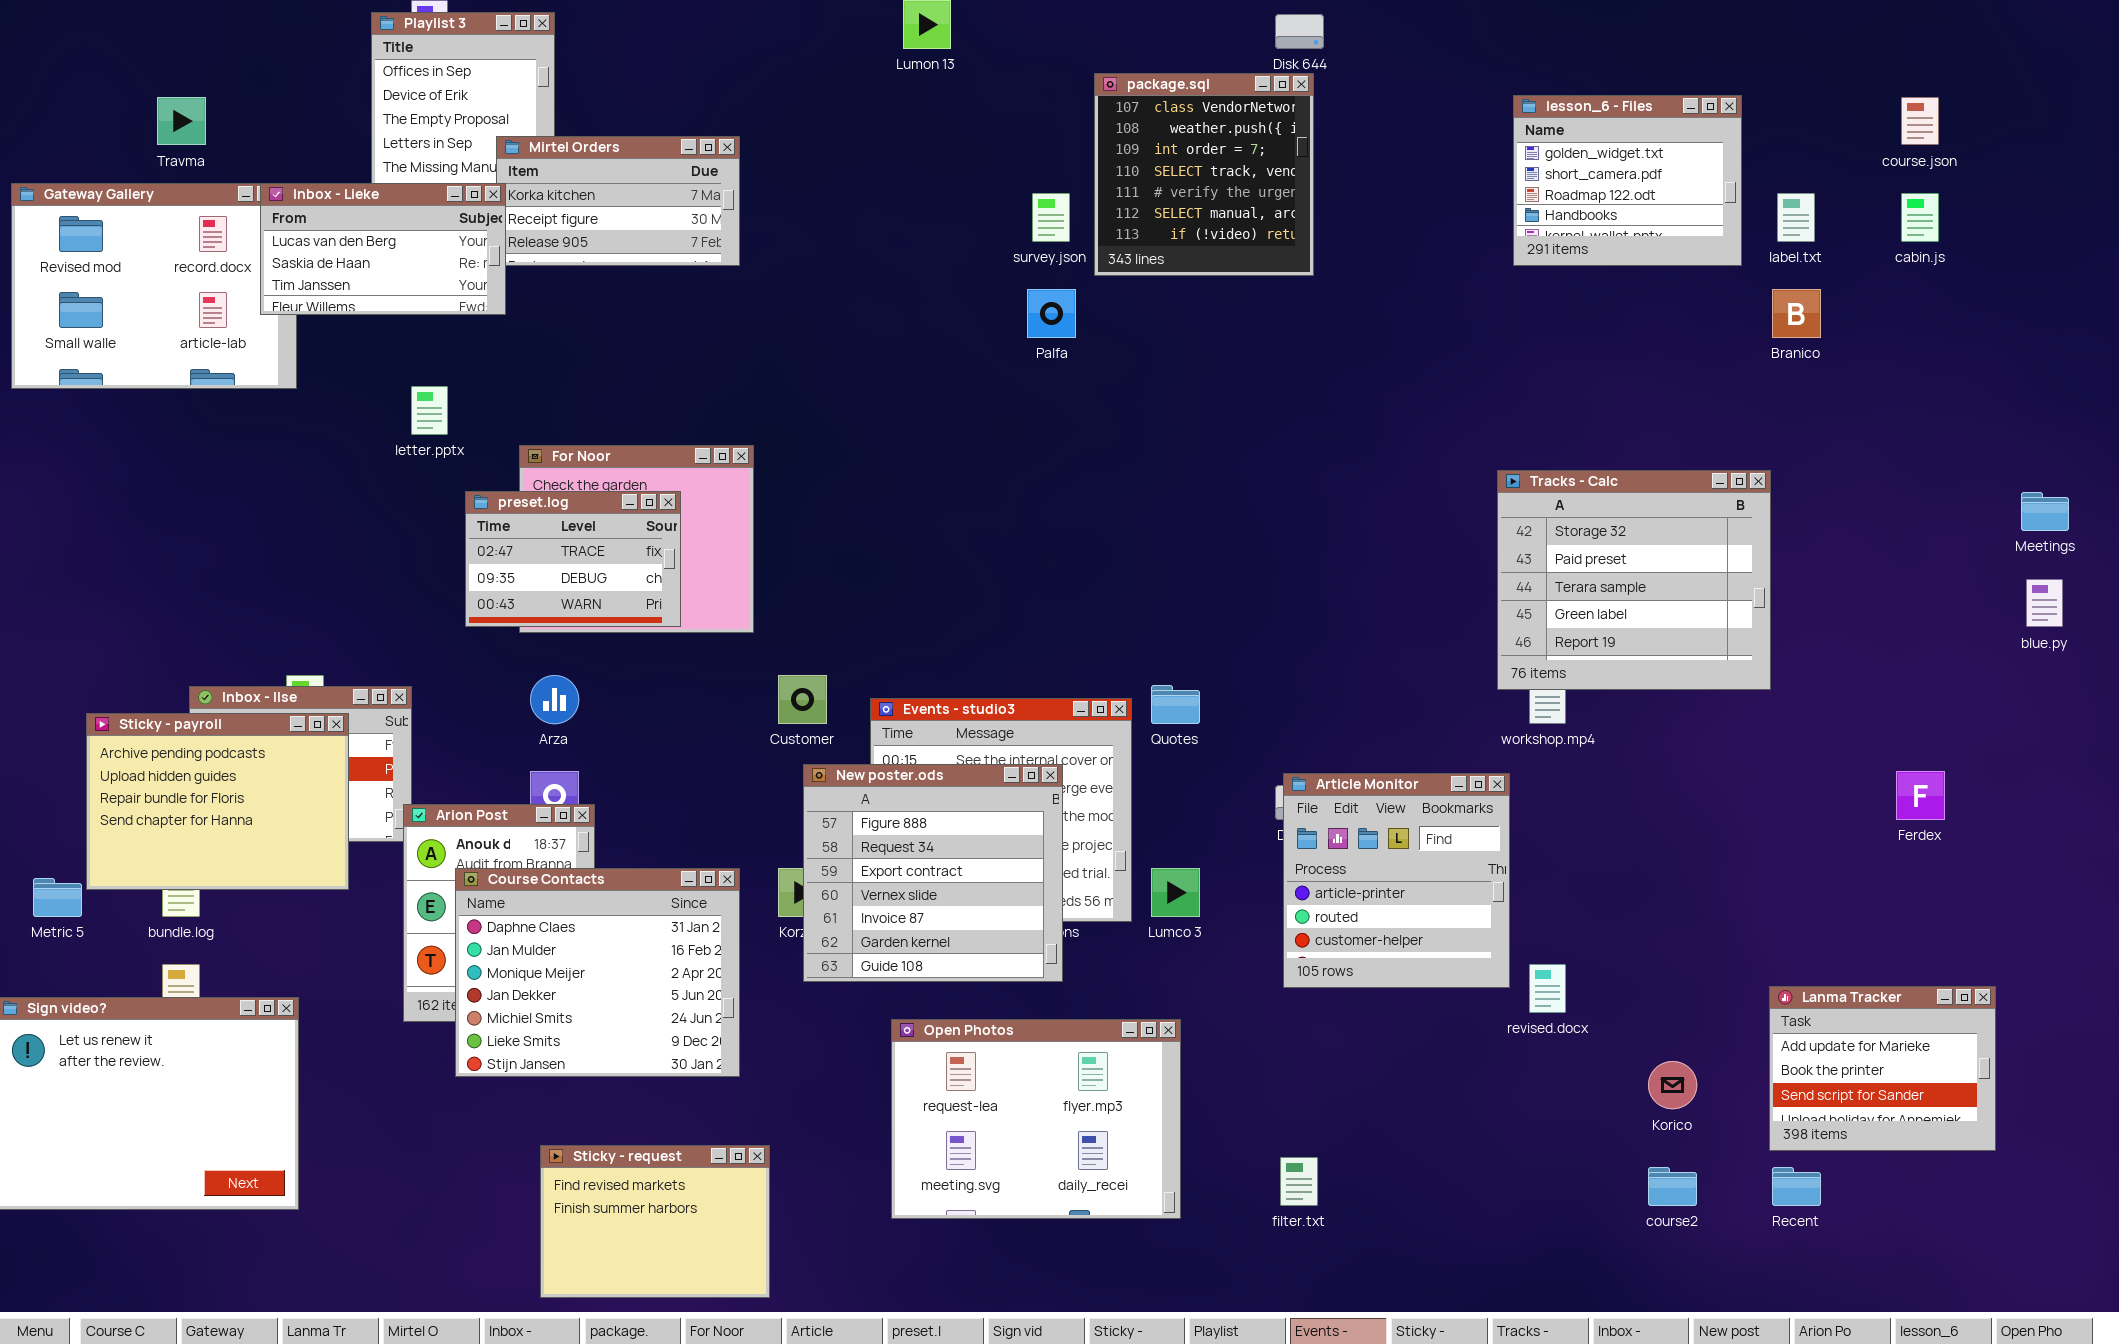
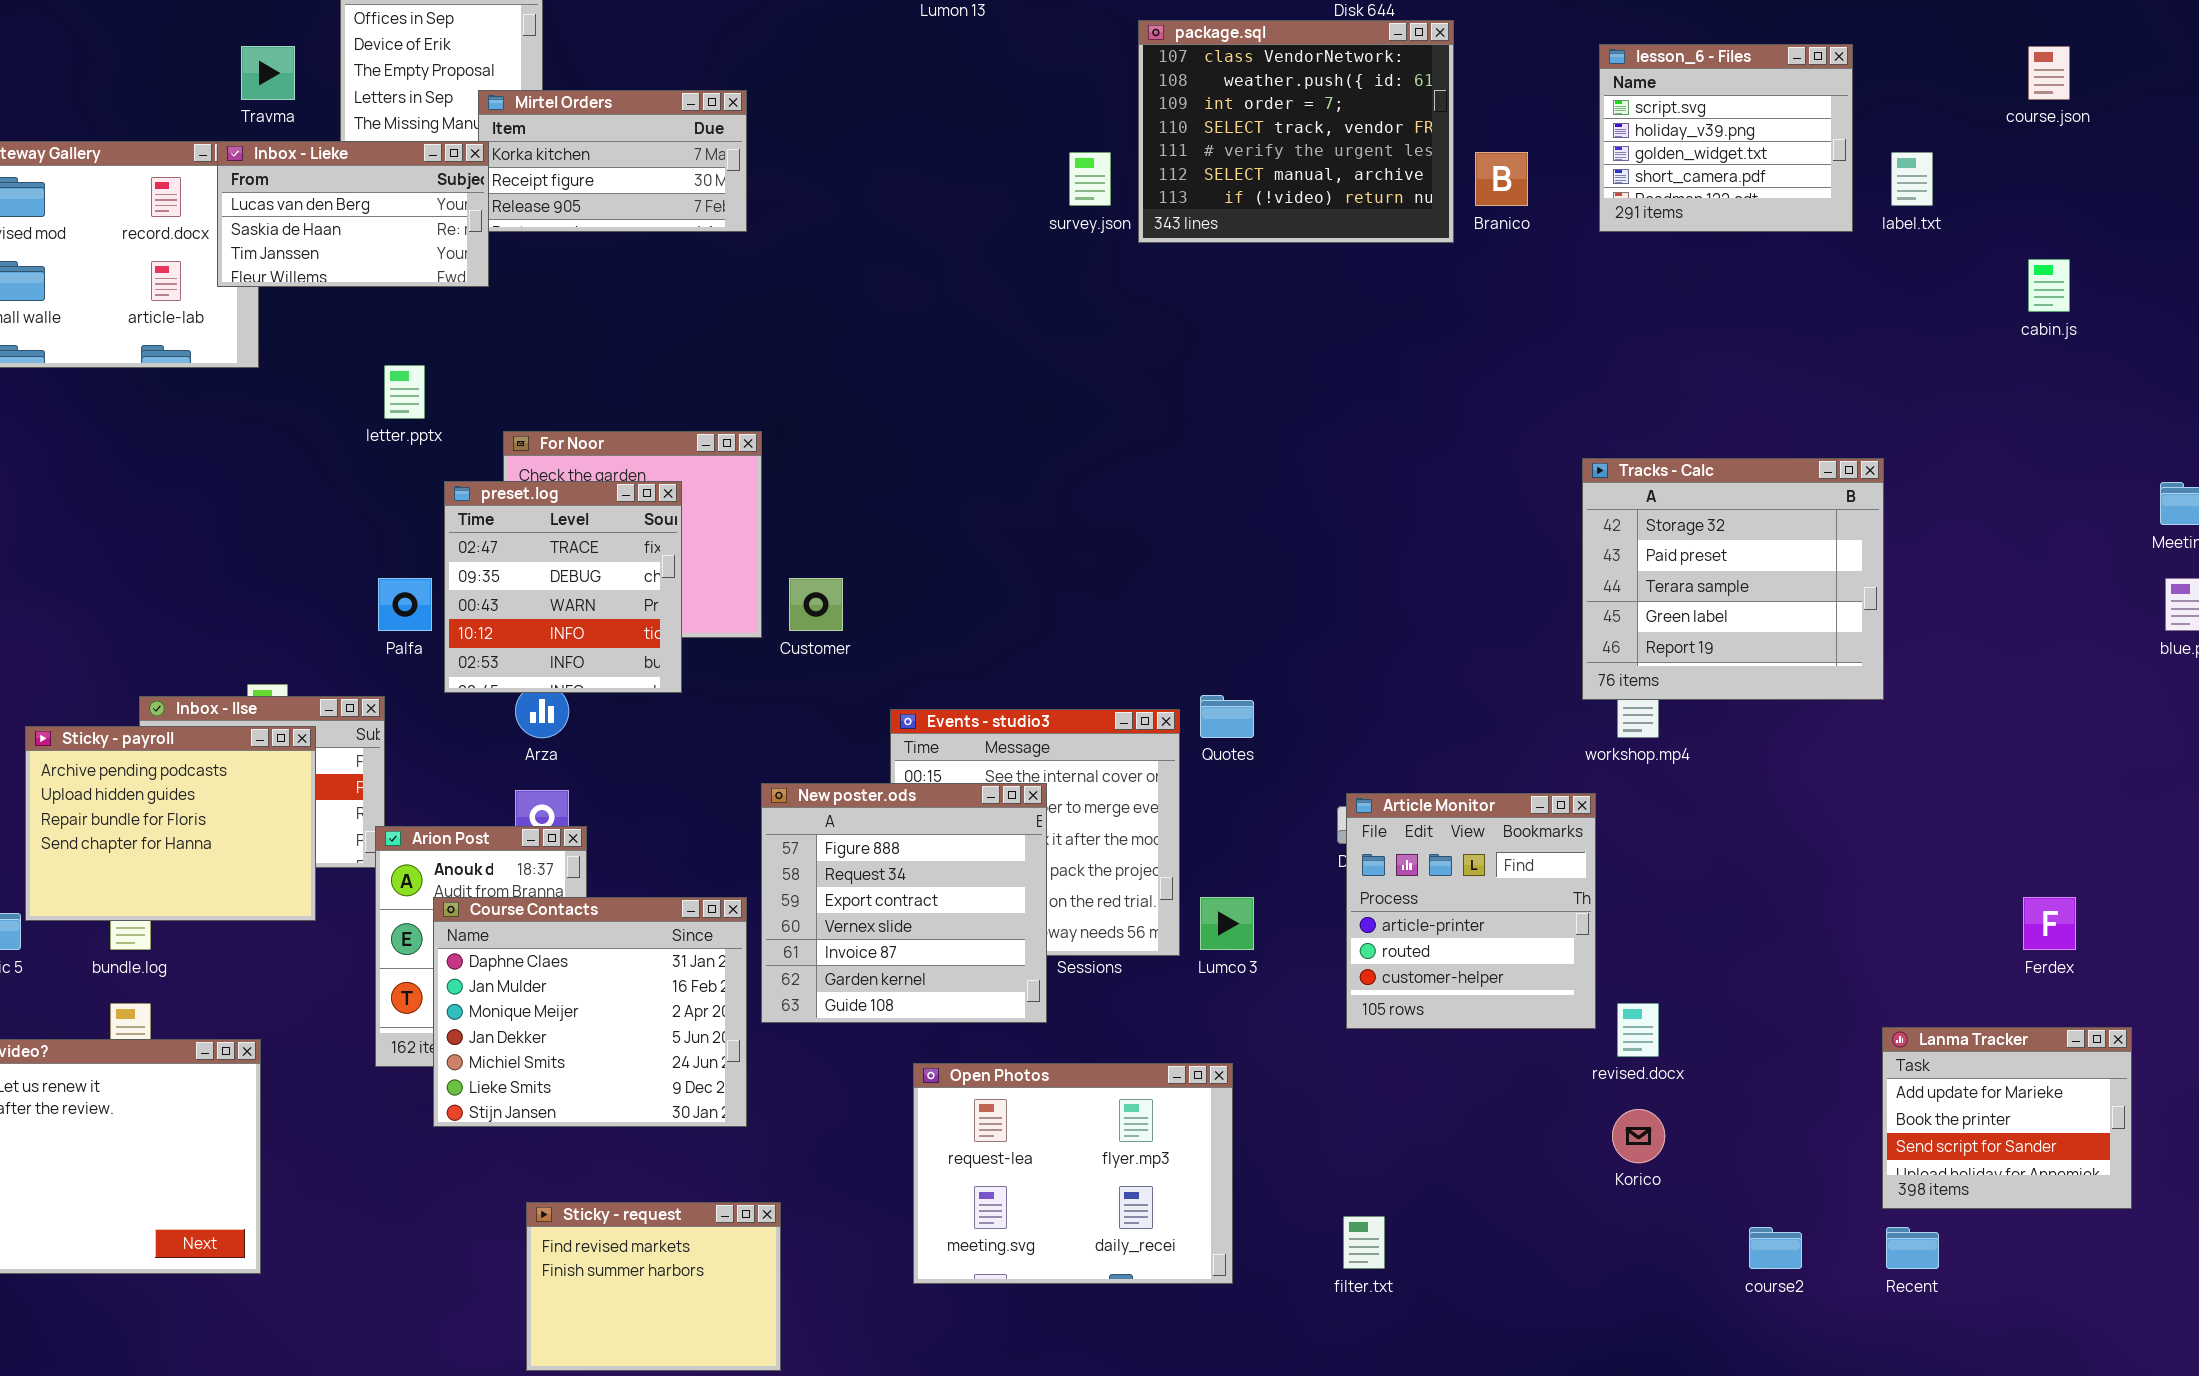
package.sql: [1094,73,1314,276] -> [1138,20,1454,243], resized
lesson_6 - Files: [1513,95,1742,266] -> [1599,44,1853,232], scrolled up 2 rows
Travma: [157,97,206,145] -> [241,46,295,100], moved
cabin.js: [1901,193,1939,242] -> [2028,259,2070,312], moved
Palfa: [1027,289,1076,338] -> [378,578,432,631], moved
Branico: [1772,289,1821,338] -> [1475,152,1528,206], moved
preset.log: [465,491,681,627] -> [444,481,682,693], resized
Customer: [778,675,827,724] -> [789,578,843,631], moved
New poster.ods: [803,764,1063,982] -> [761,783,1047,1023], moved
Ferdex: [1896,771,1945,820] -> [2023,897,2076,950], moved
Korico: [1648,1061,1697,1109] -> [1612,1109,1665,1163], moved

